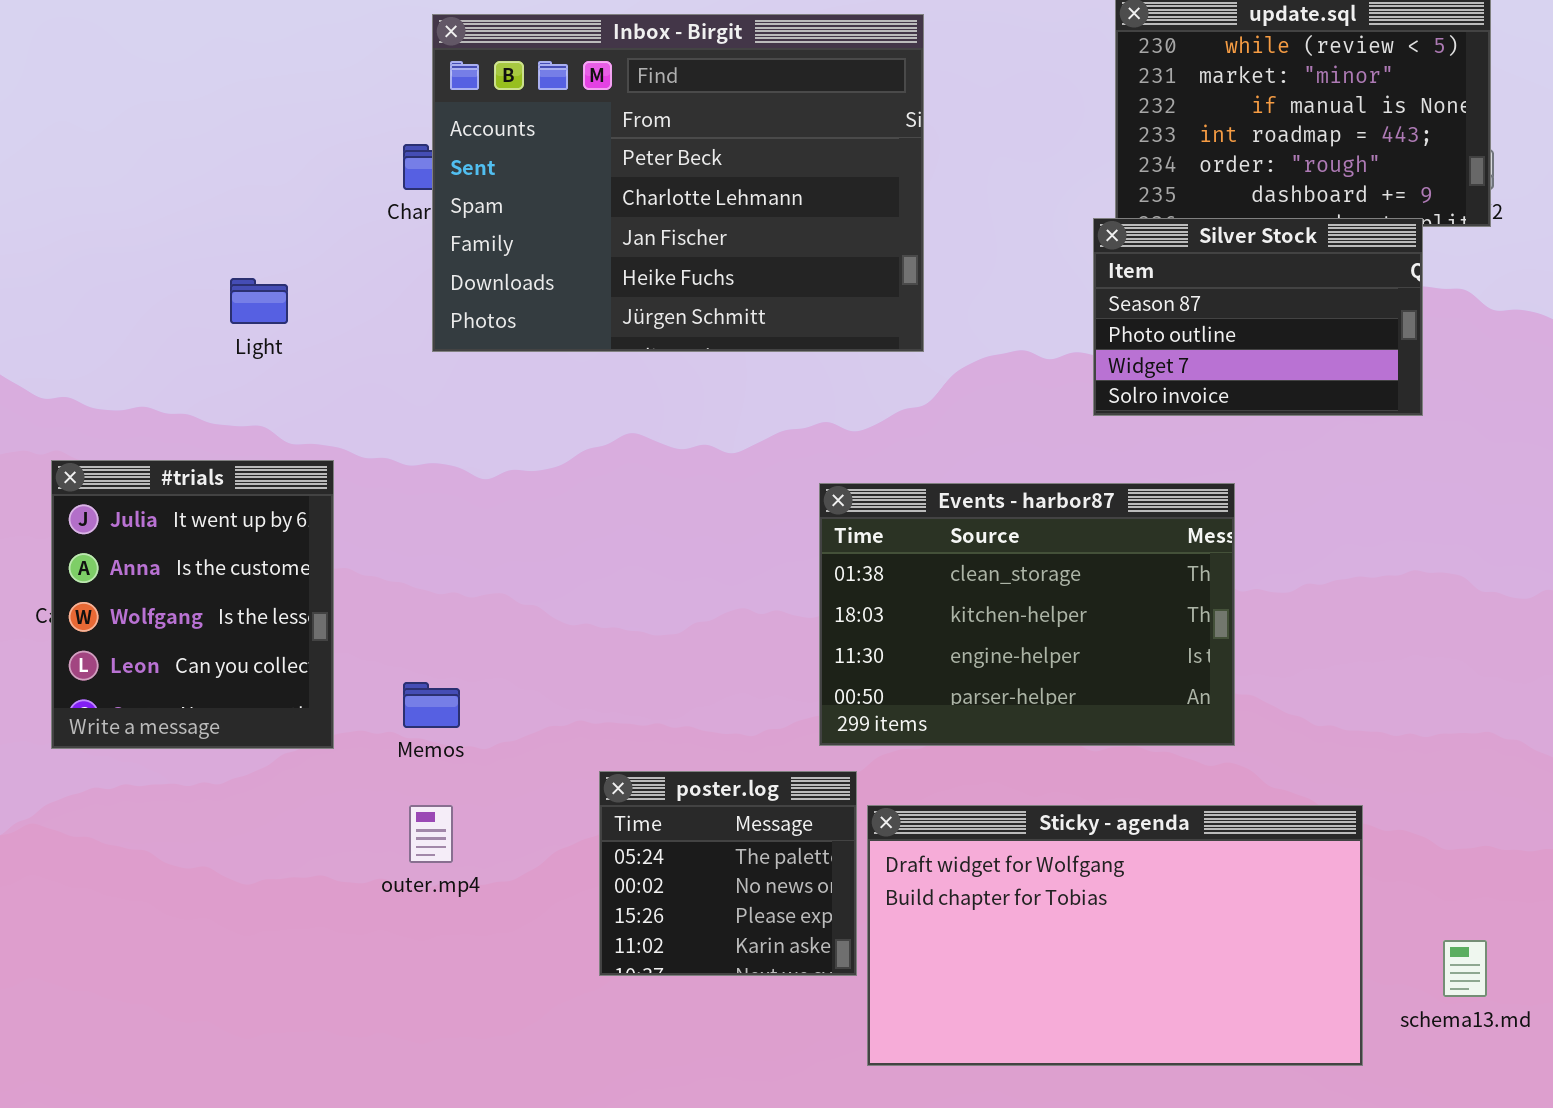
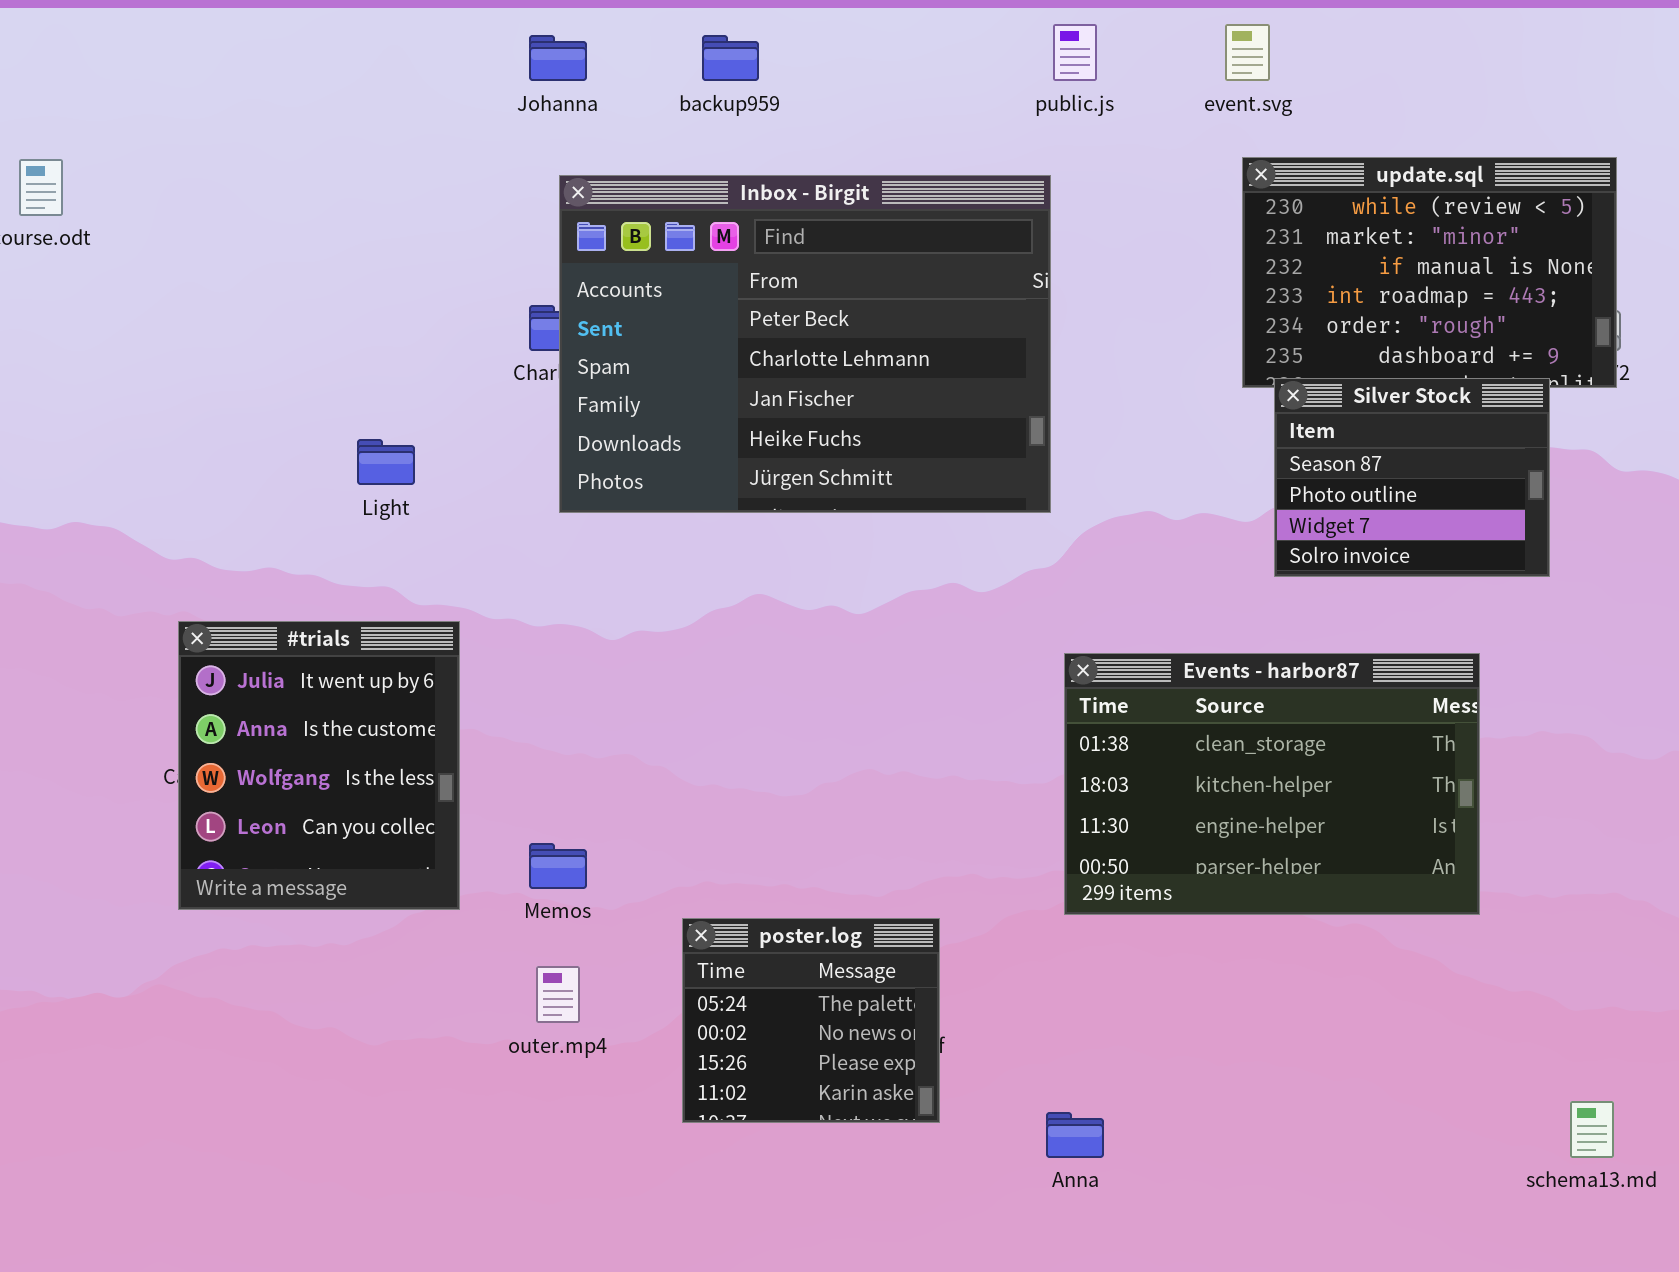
Silver Stock: [1093,218,1423,416] -> [1274,378,1550,577], resized
Events - harbor87: [819,483,1235,746] -> [1064,653,1480,915], moved
poster.log: [599,771,857,976] -> [682,918,940,1123], moved
Sticky - agenda: [867,805,1363,1066] -> none, closed

